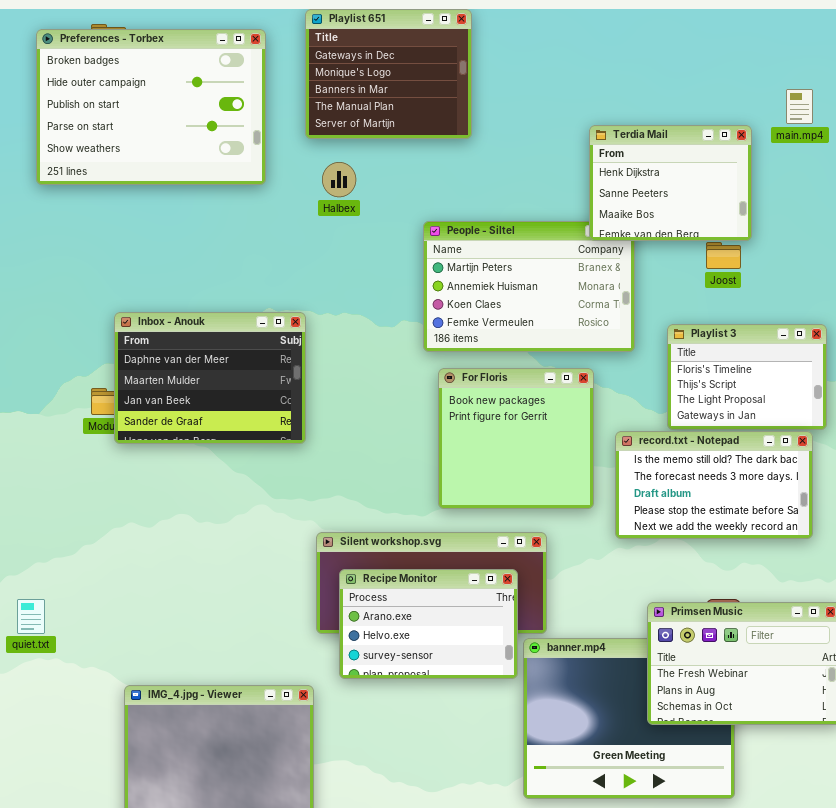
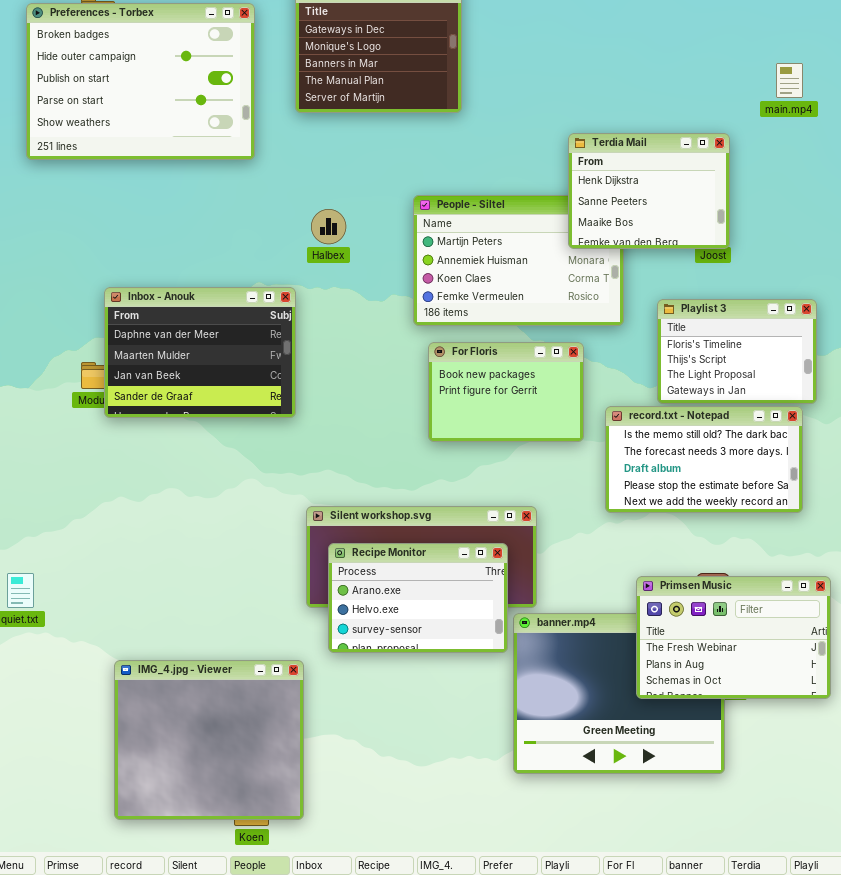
Terdia Mail: [589,125,752,241] -> [568,133,730,249], moved
Halbex: [322,162,356,197] -> [311,209,346,244], moved
For Floris: [438,368,594,509] -> [428,342,584,442], resized

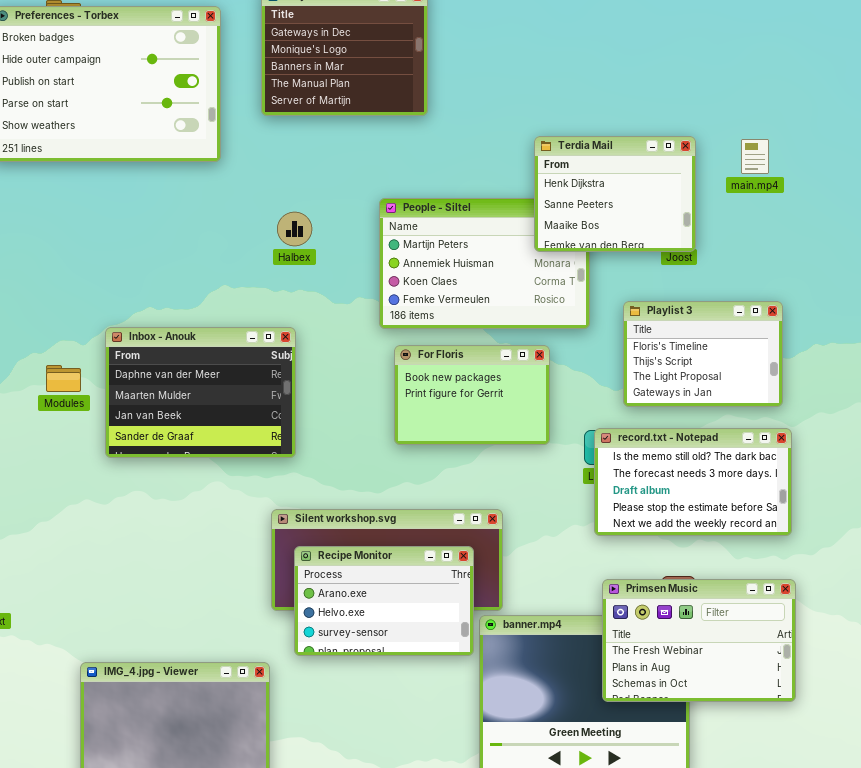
main.mp4: [776,63,803,98] -> [741,139,769,174], moved
Inbox - Anouk: [104,287,296,418] -> [105,327,296,458], moved
record.txt - Notepad: [605,406,803,513] -> [594,428,792,536], moved

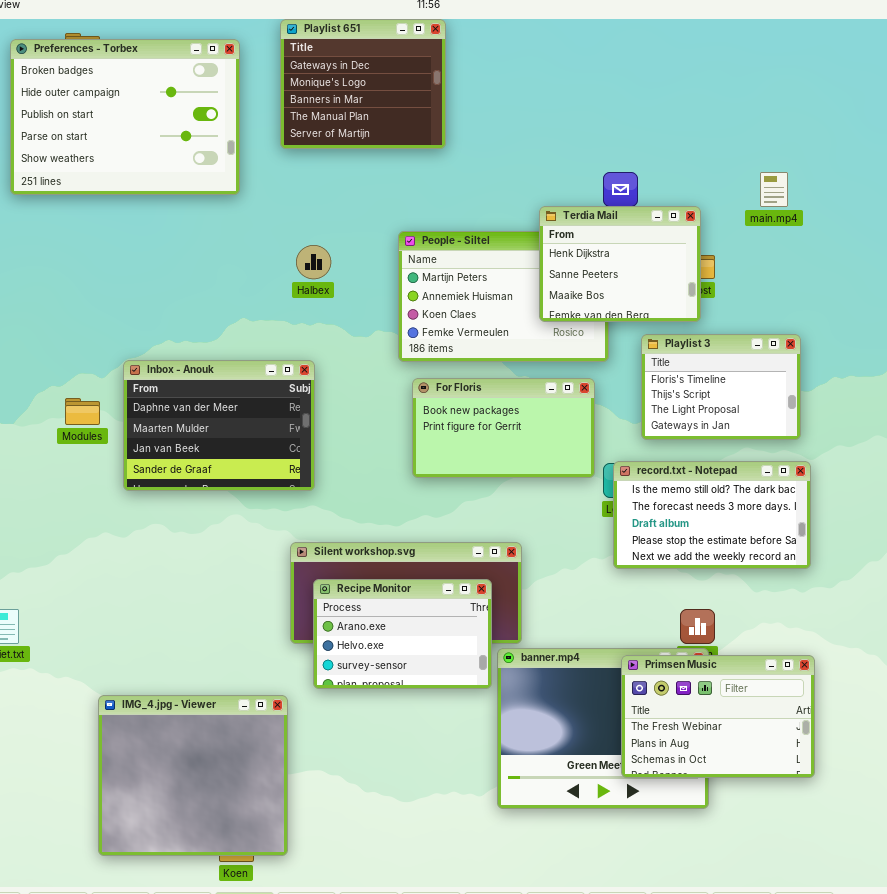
Terdia Mail: [534,136,696,252] -> [539,206,701,322], moved
For Floris: [394,345,550,445] -> [412,378,595,478], resized
Primsen Music: [602,579,796,702] -> [621,655,815,778], moved

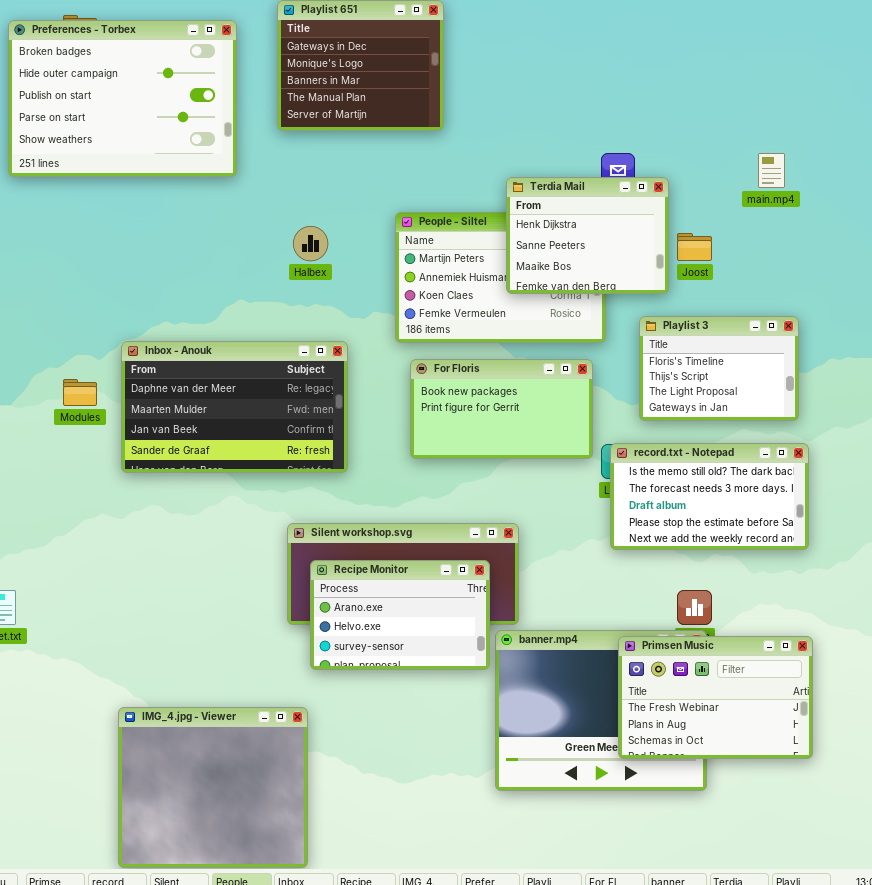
Terdia Mail: [539,206,701,322] -> [506,177,669,294], moved
Inbox - Anouk: [123,360,315,491] -> [121,341,348,473], resized
IMG_4.jpg - Viewer: [98,695,288,856] -> [118,707,308,868], moved

